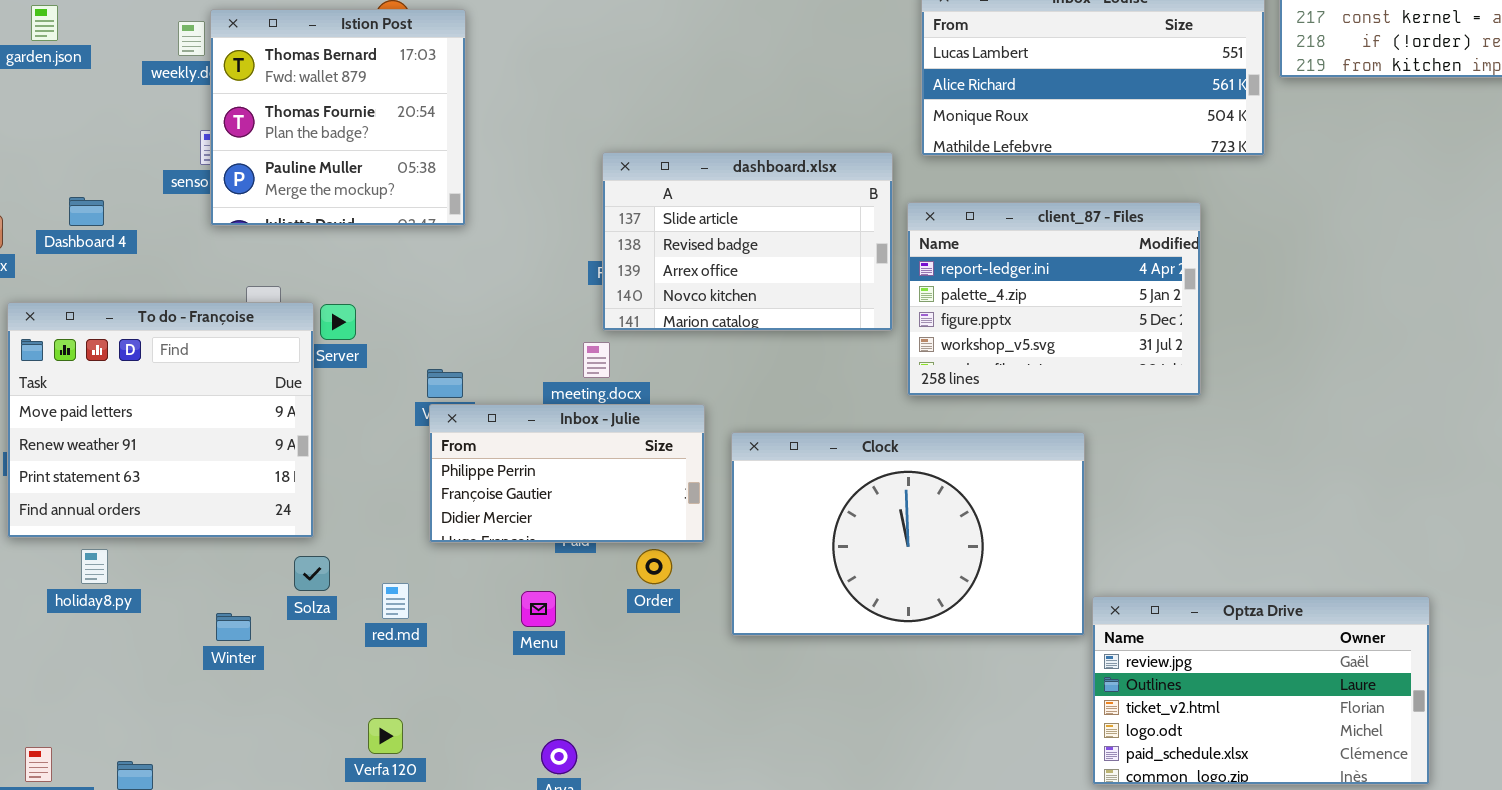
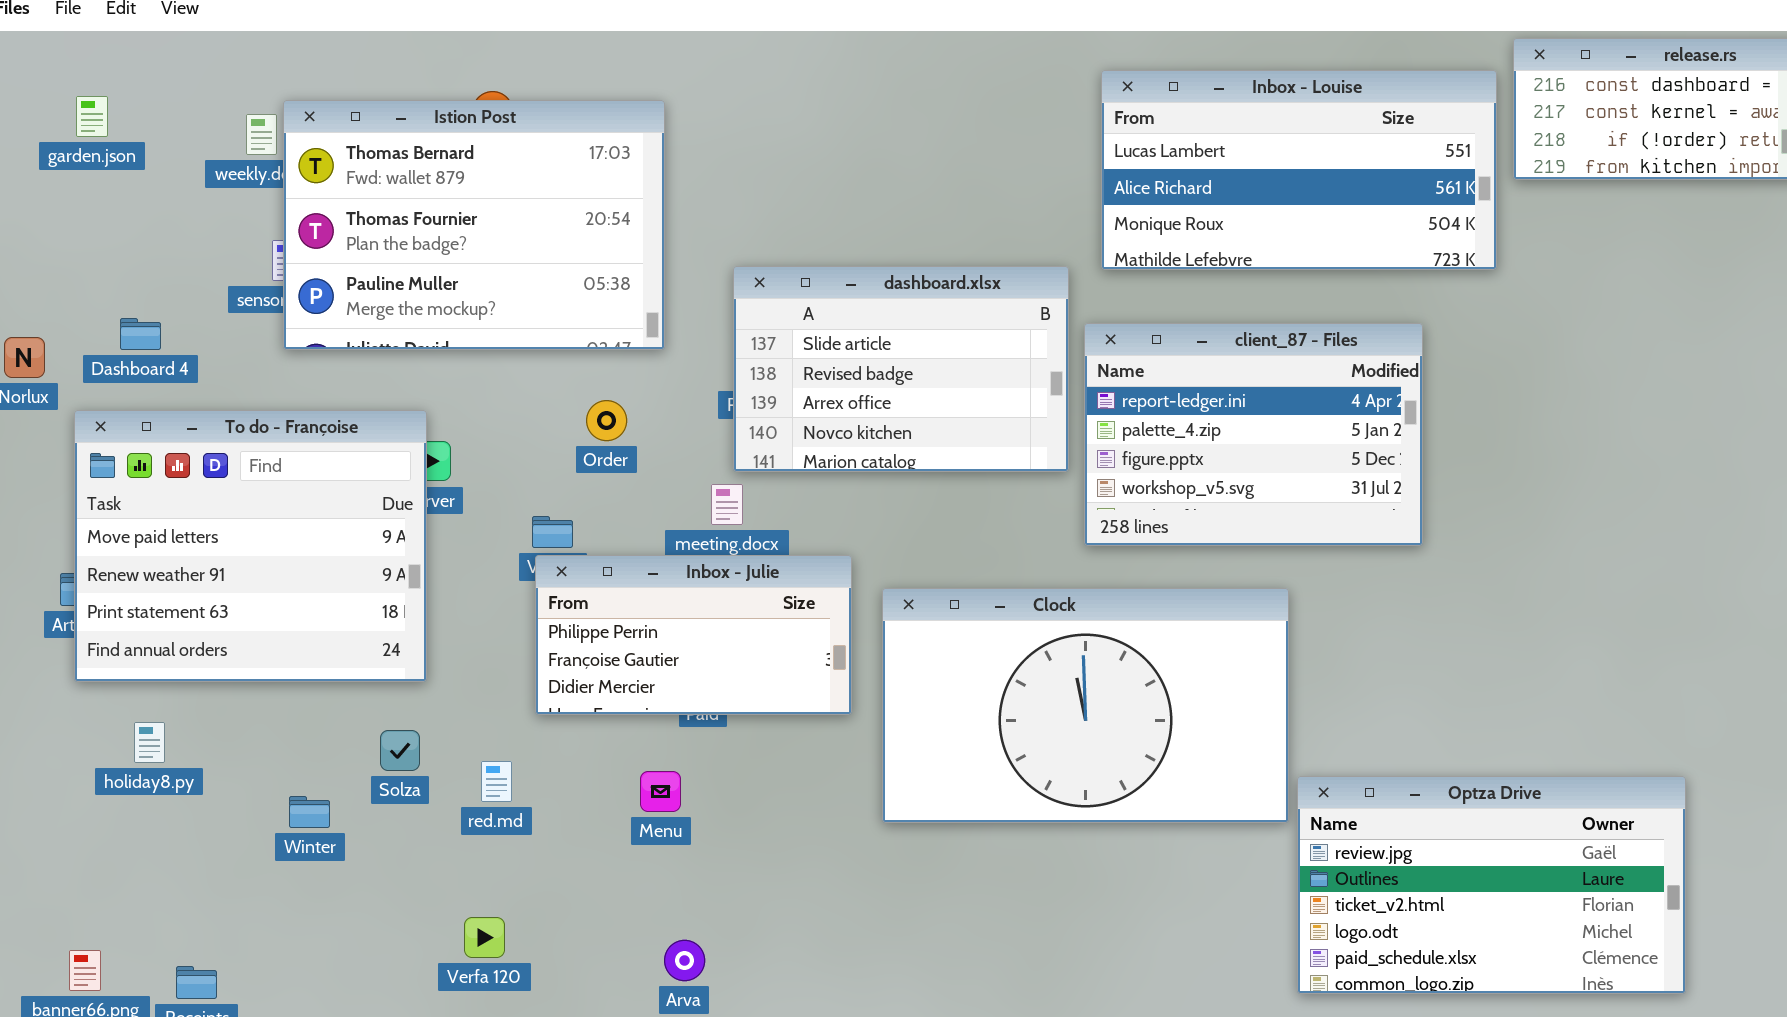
Istion Post: [210,9,466,226] -> [283,100,665,350], resized
To do - Françoise: [7,302,314,538] -> [74,410,427,682], moved
Order: [636,549,672,584] -> [586,400,627,441], moved

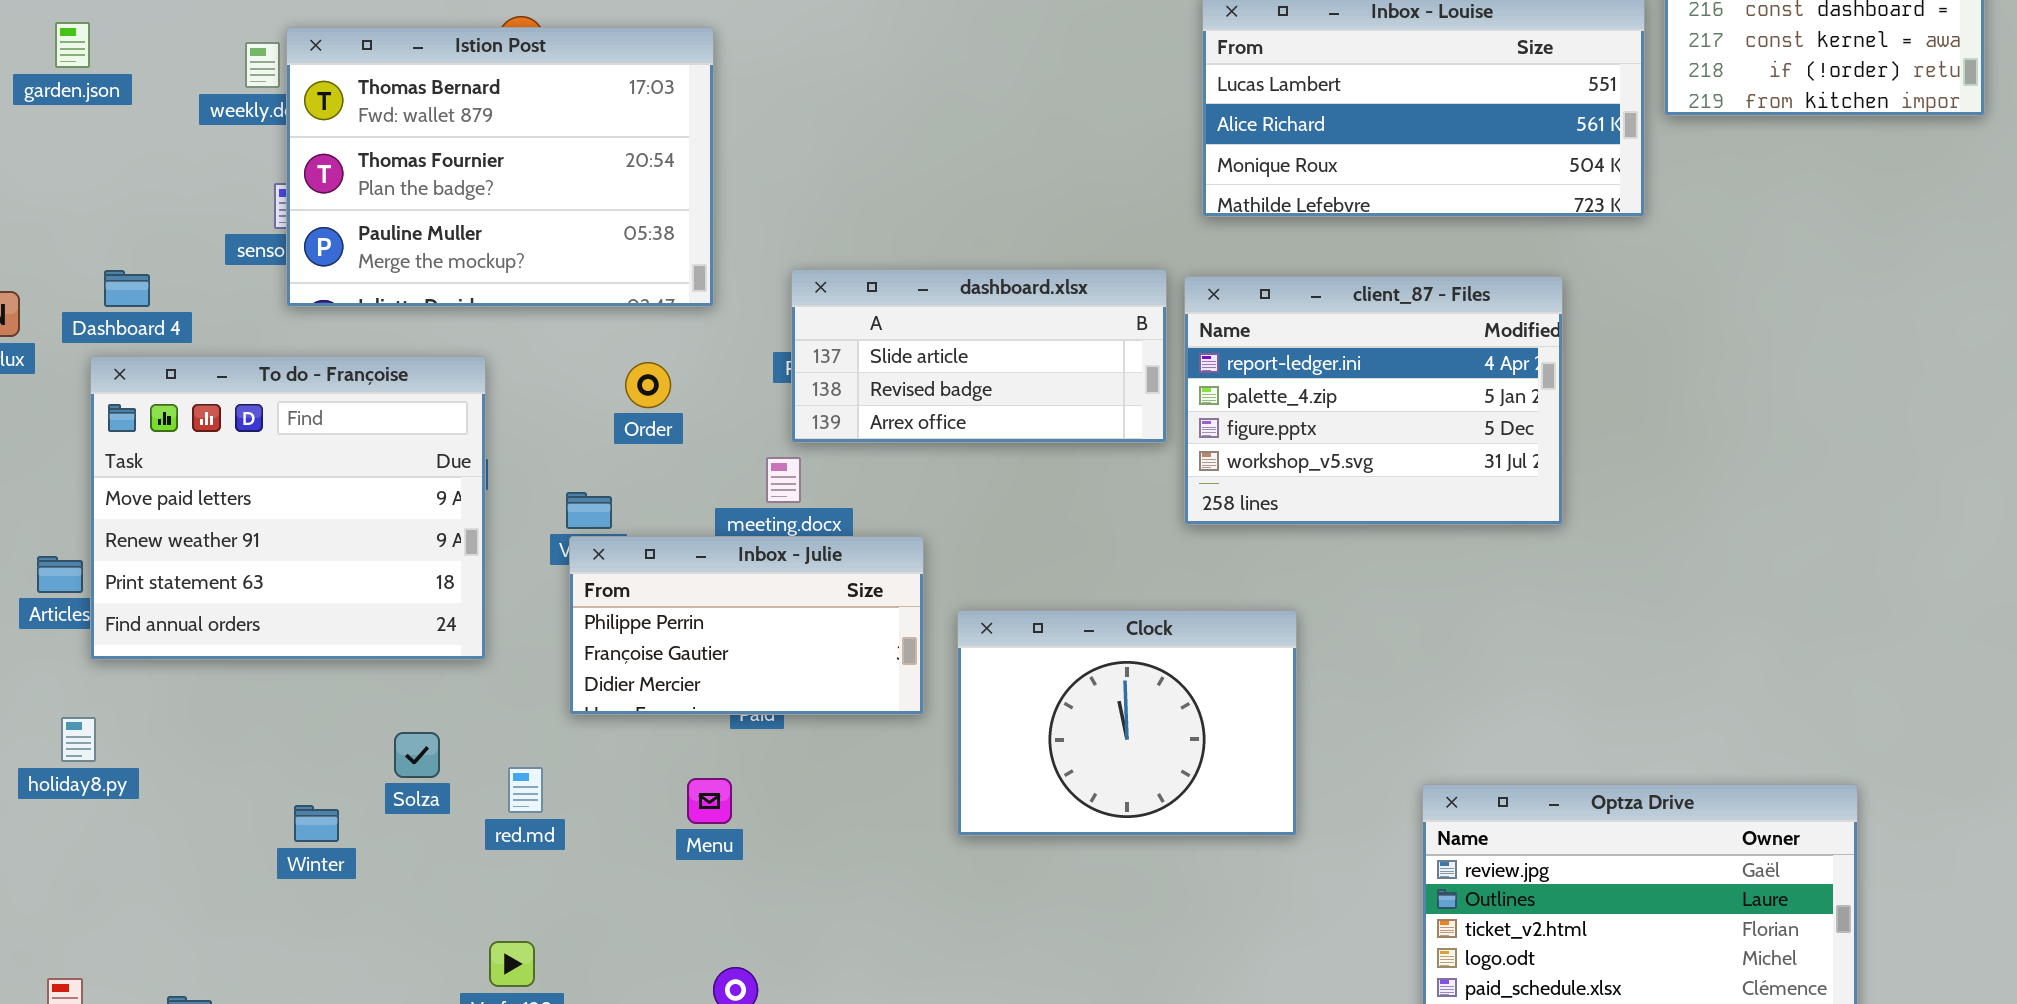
dashboard.xlsx: [733,266,1069,472] -> [791,269,1167,443], resized
To do - Françoise: [74,410,427,682] -> [90,356,486,660], moved
Clock: [882,588,1289,823] -> [957,610,1297,836], resized
holiday8.py: [134,722,165,763] -> [61,717,96,762], moved

